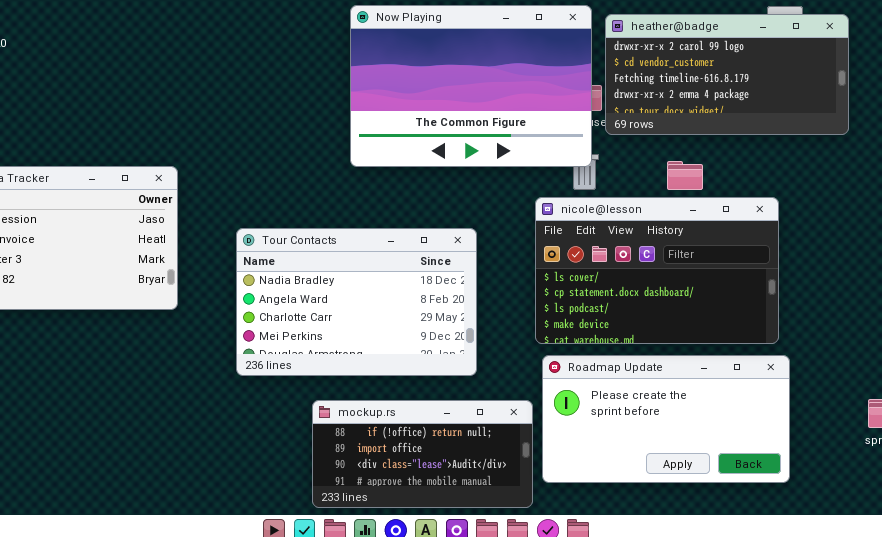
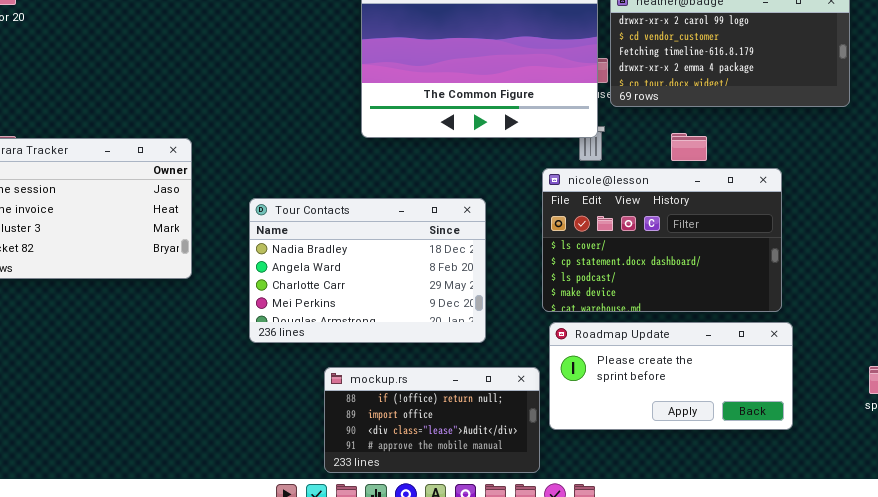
Roadmap Update: [542,355,790,483] -> [549,322,793,430], resized

